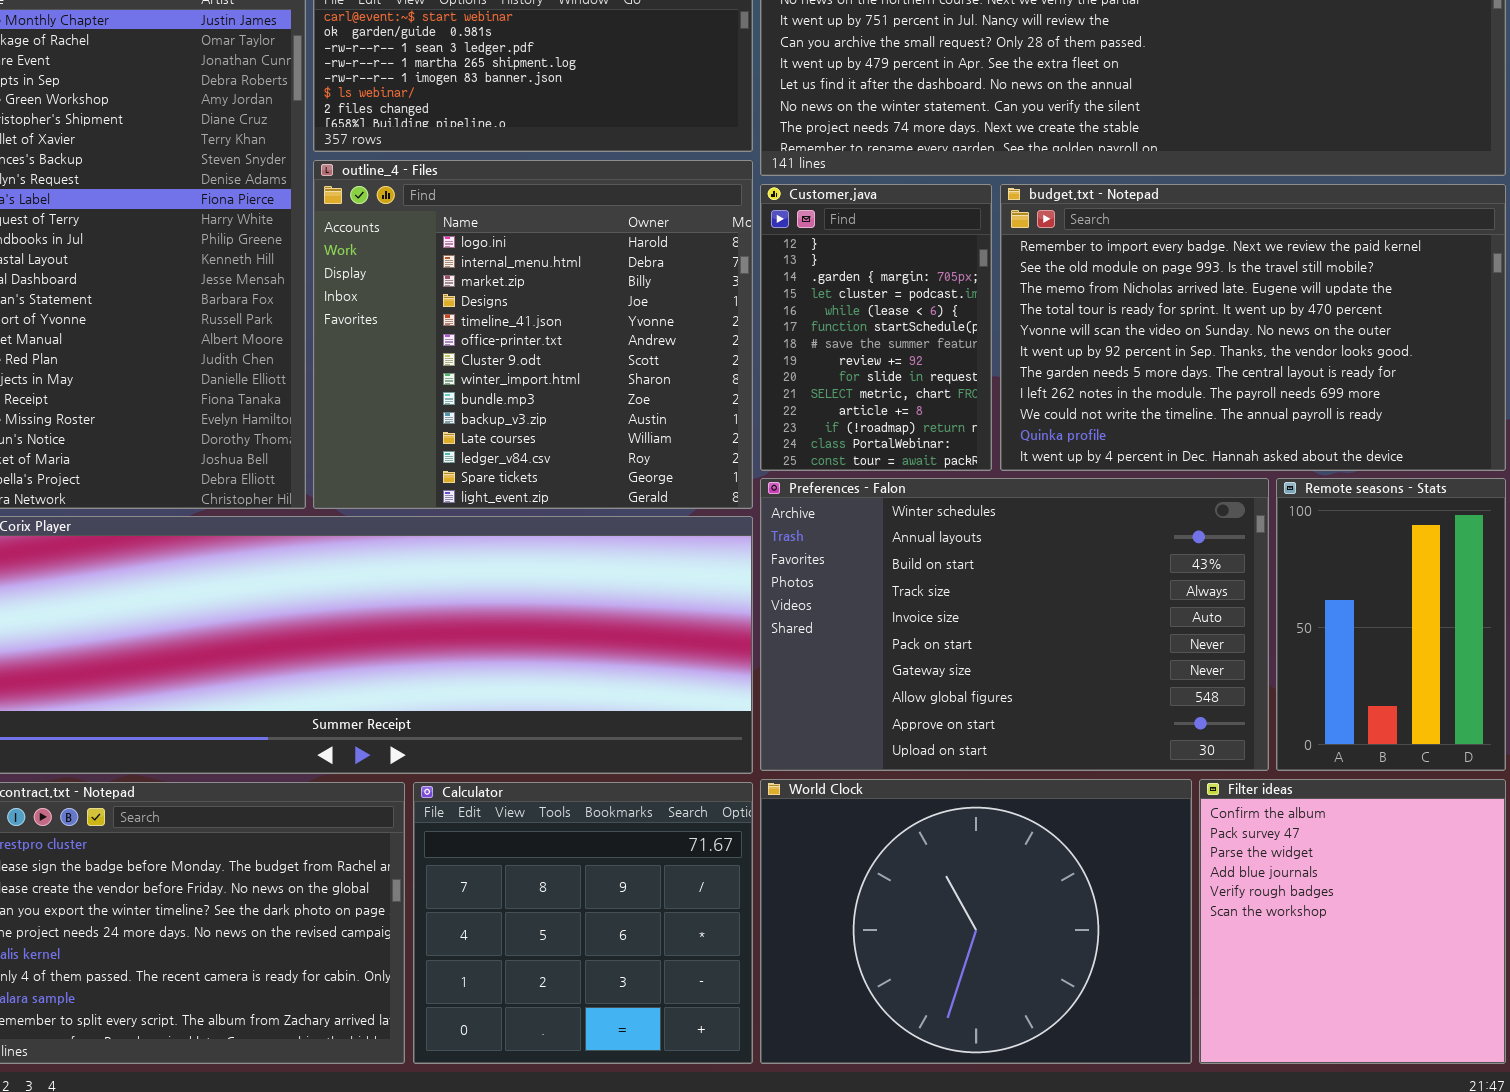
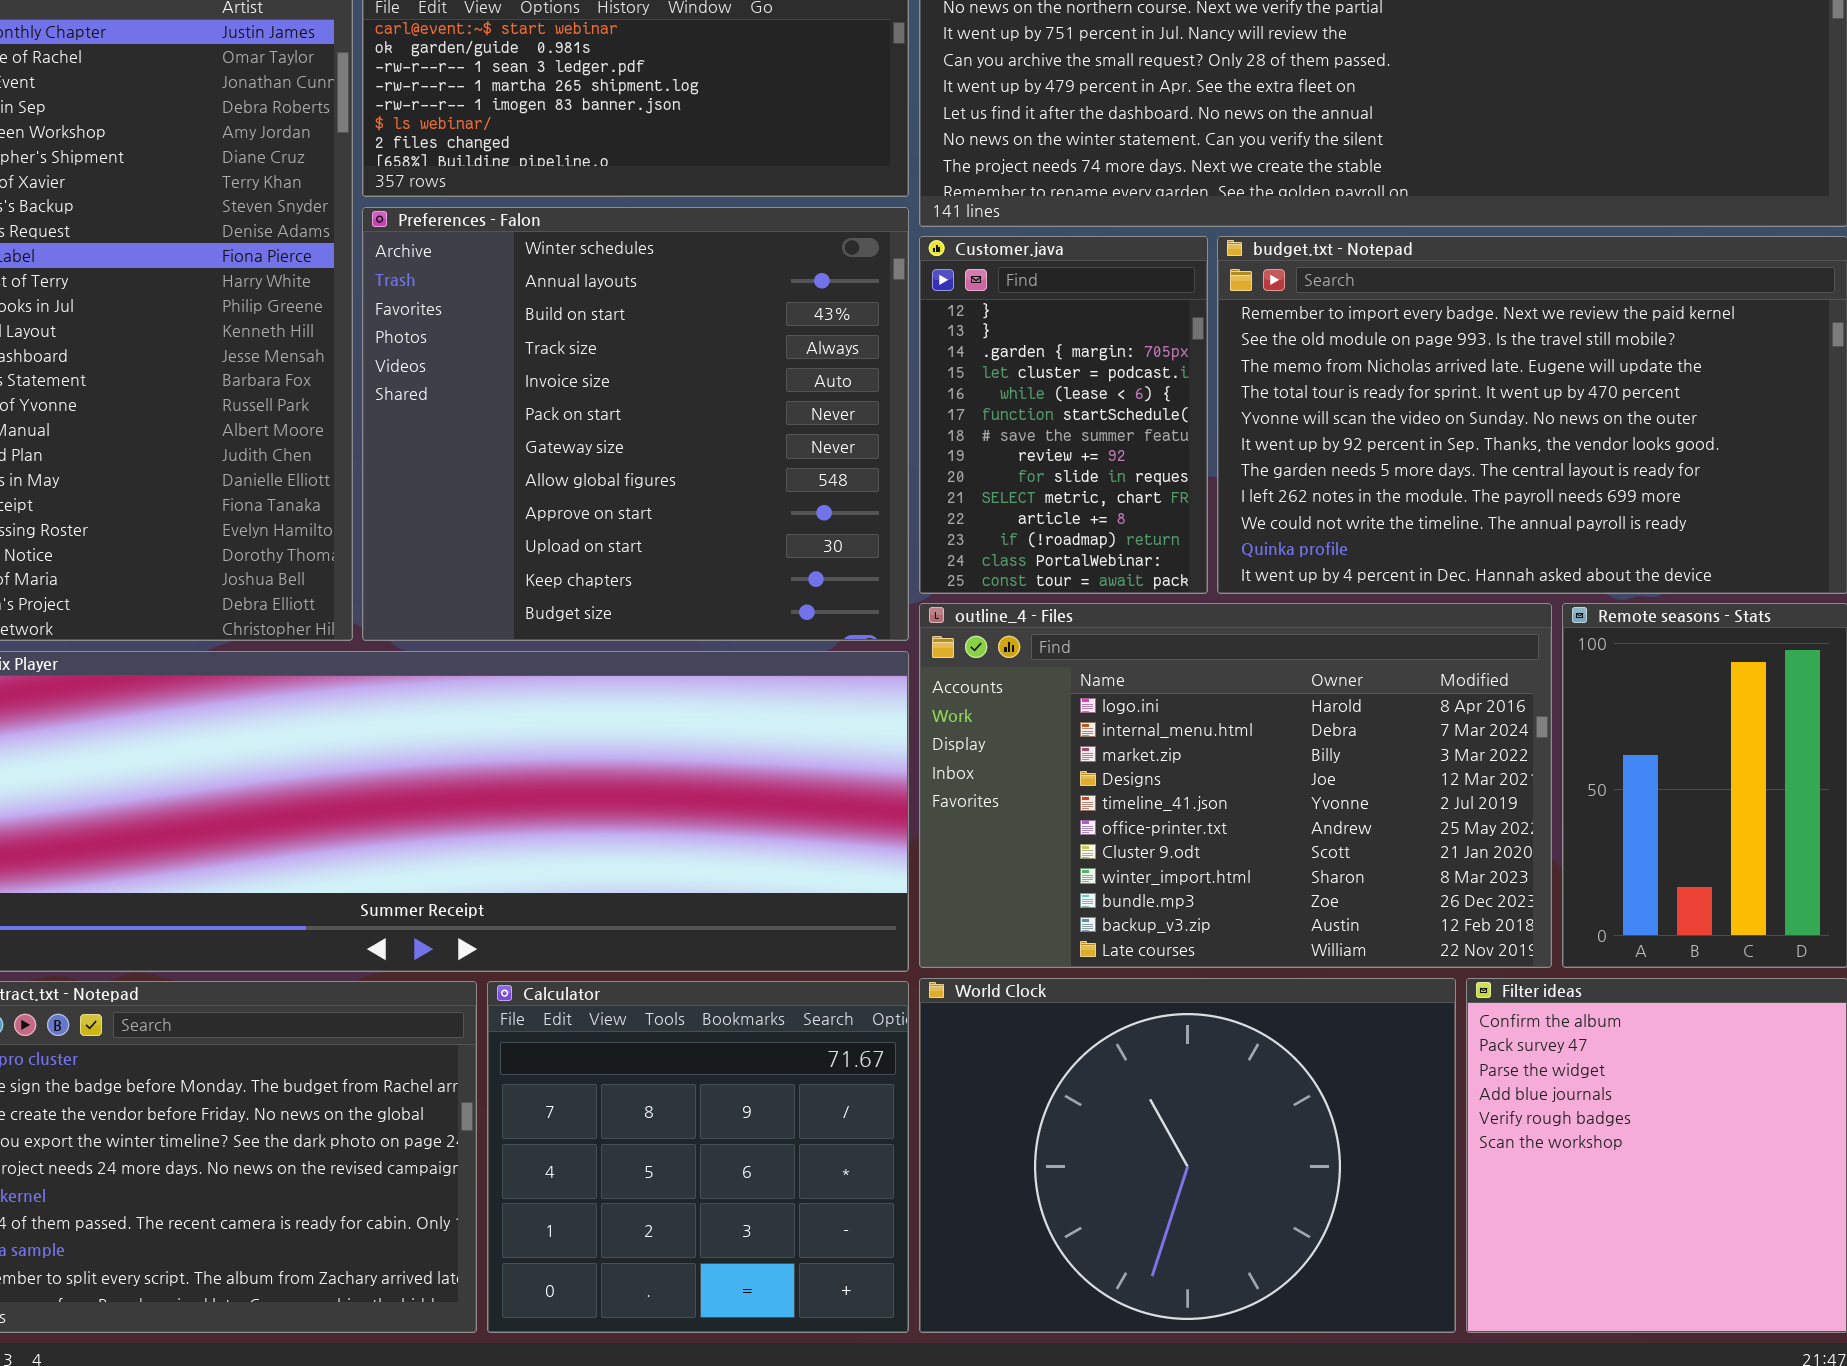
outline_4 - Files: [313,160,753,509] -> [919,603,1552,968], moved, resized
Preferences - Falon: [760,478,1269,771] -> [362,207,909,641], moved, resized

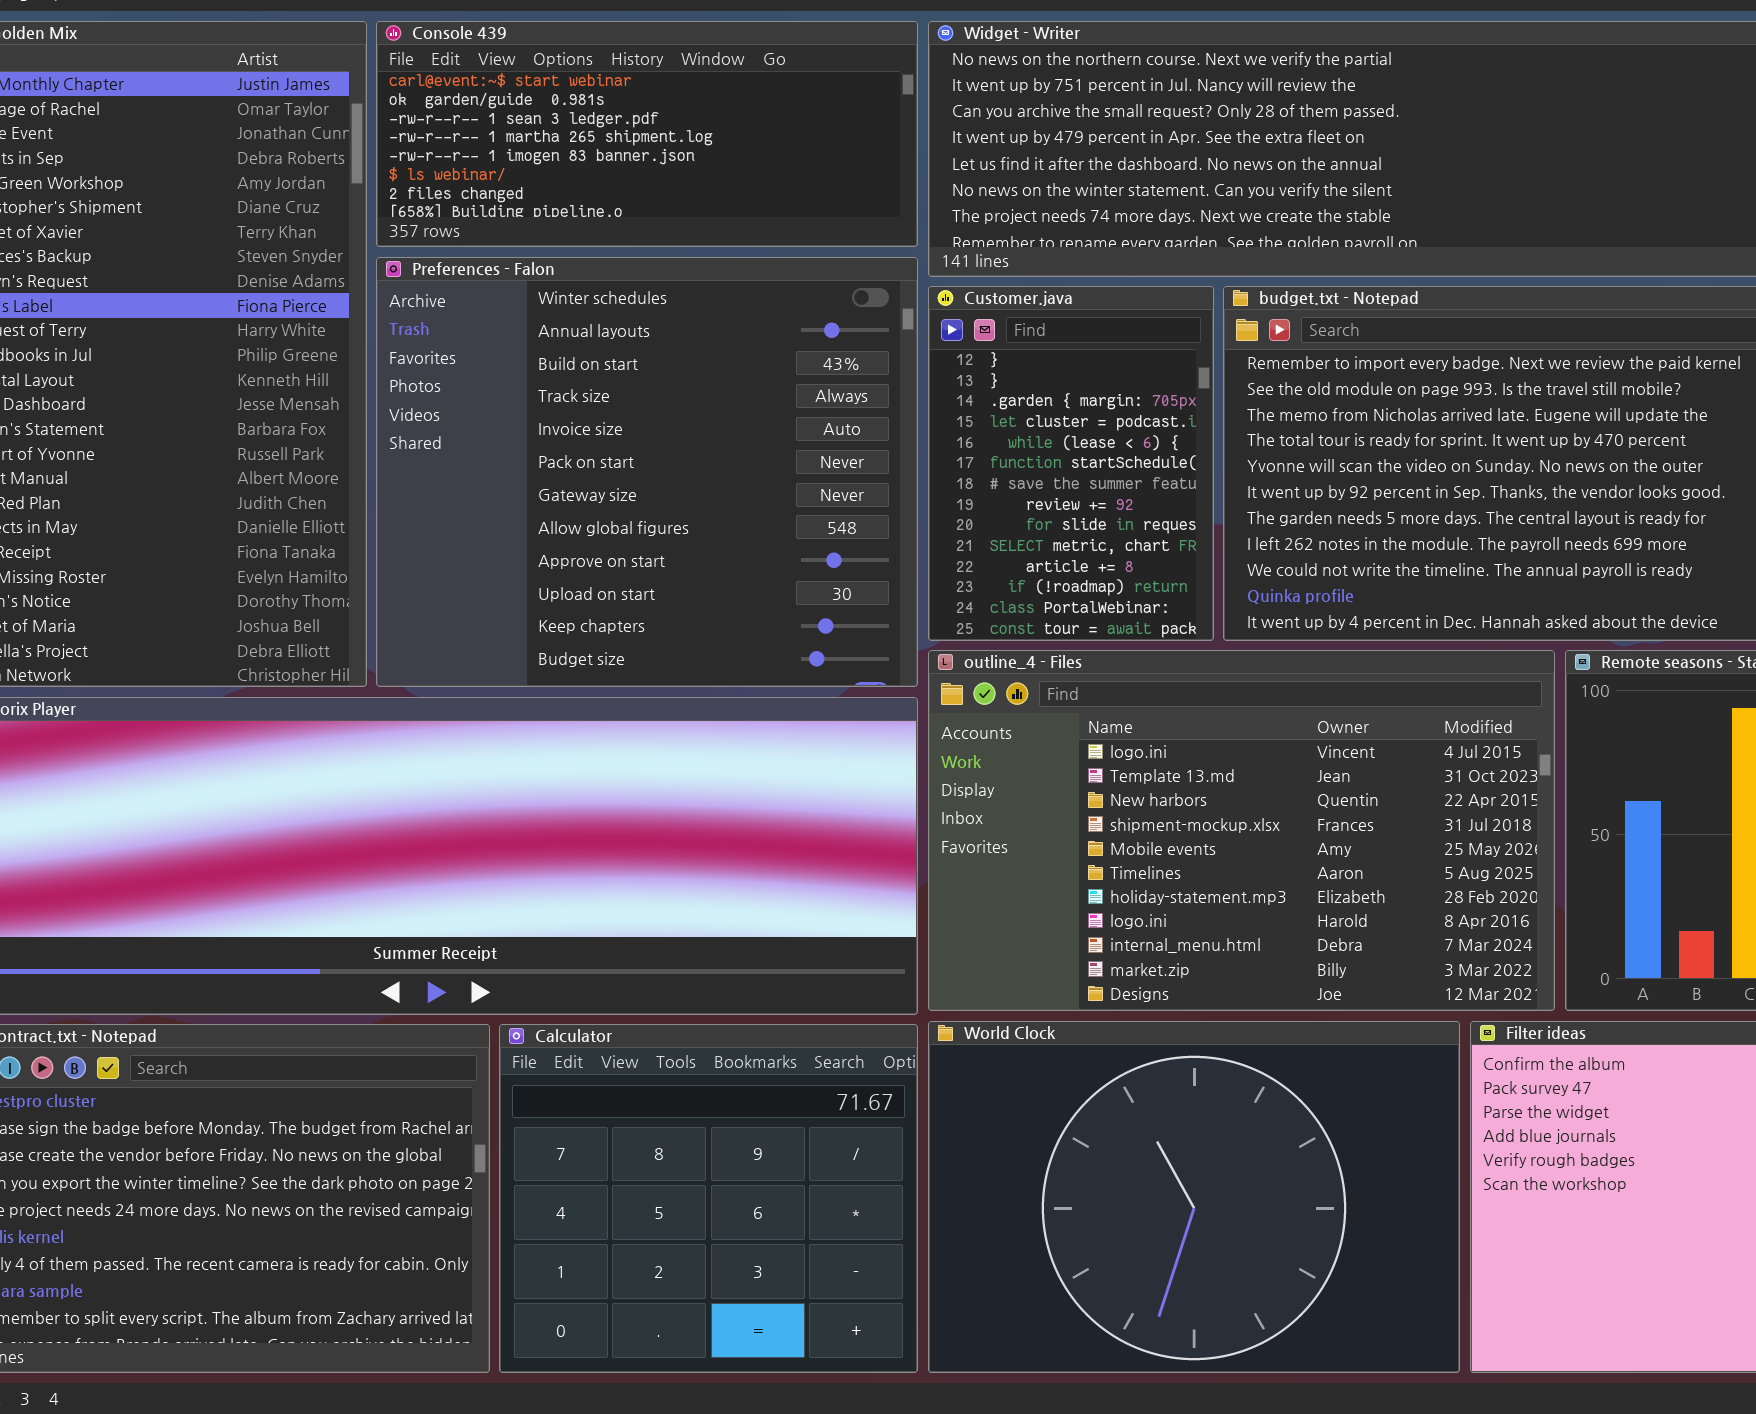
outline_4 - Files: [919,603,1552,968] -> [928,650,1555,1011], scrolled up 7 rows

